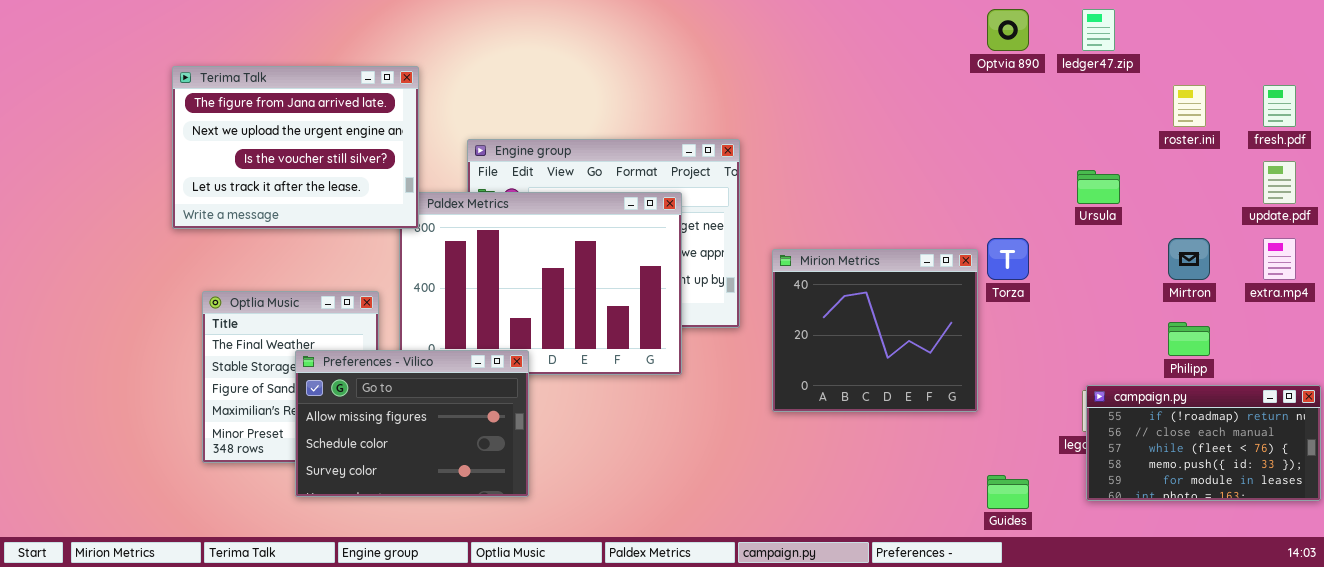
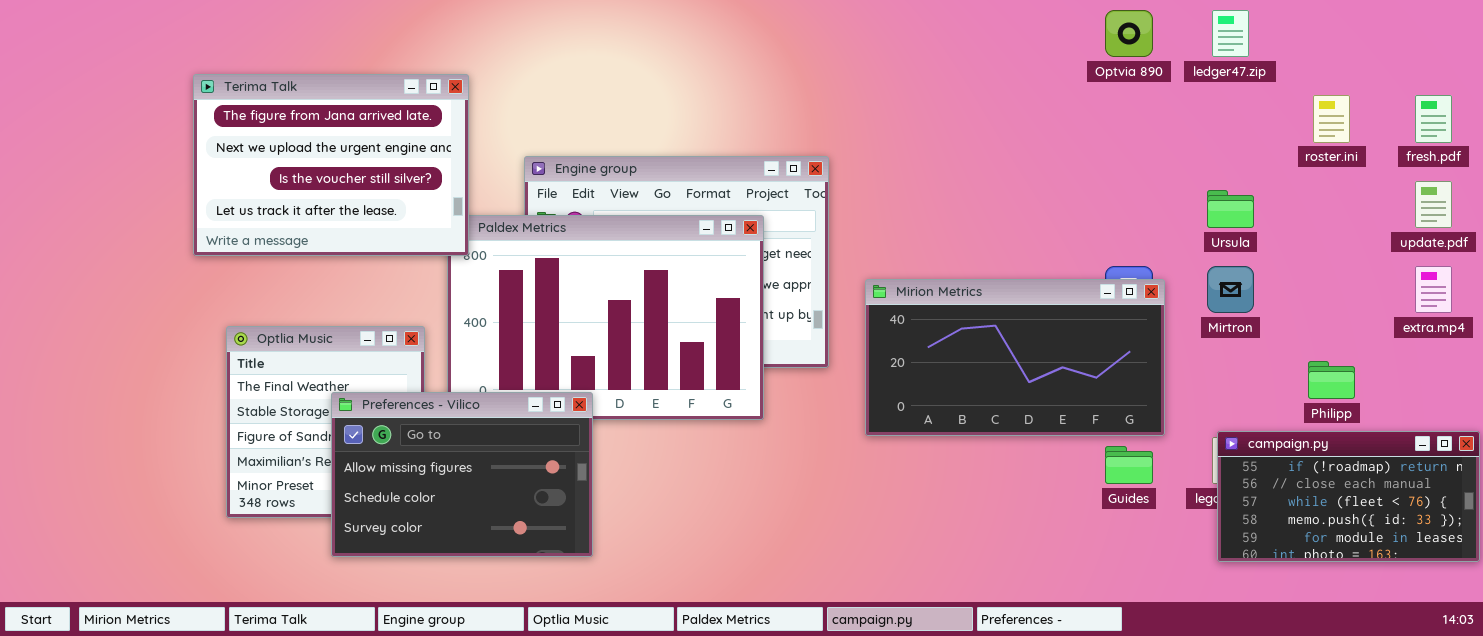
Mirtron: [1168,238,1210,280] -> [1207,266,1254,313], moved
Mirion Metrics: [772,249,978,412] -> [865,279,1165,436], resized
Guides: [987,475,1029,509] -> [1105,446,1153,484], moved

